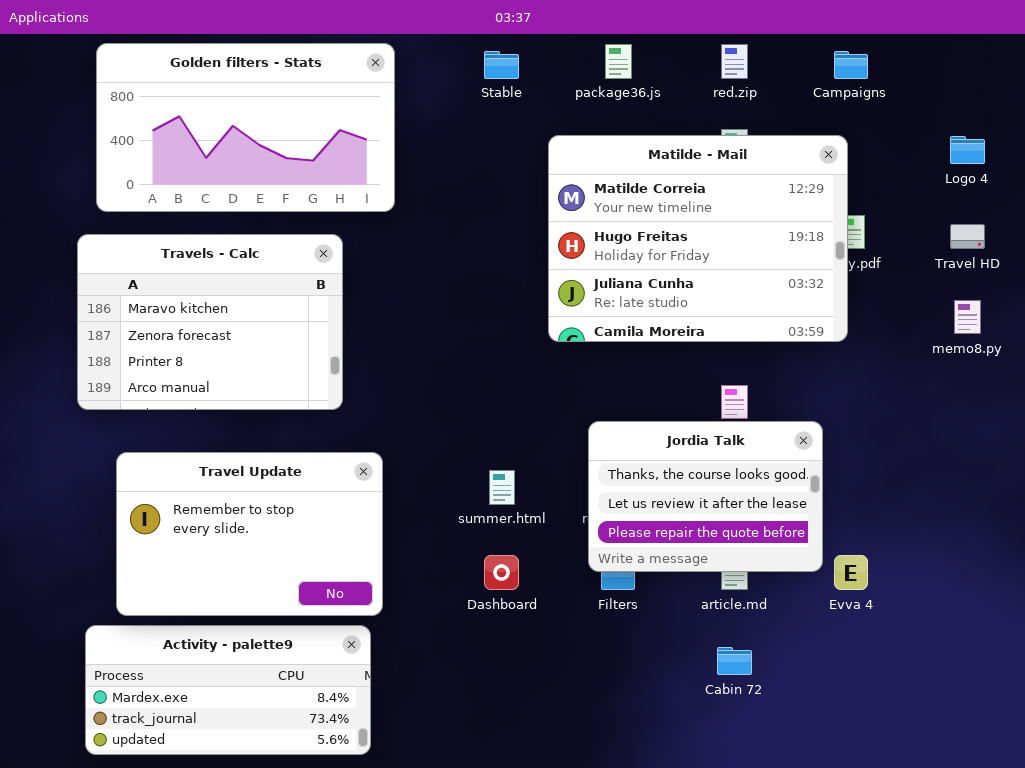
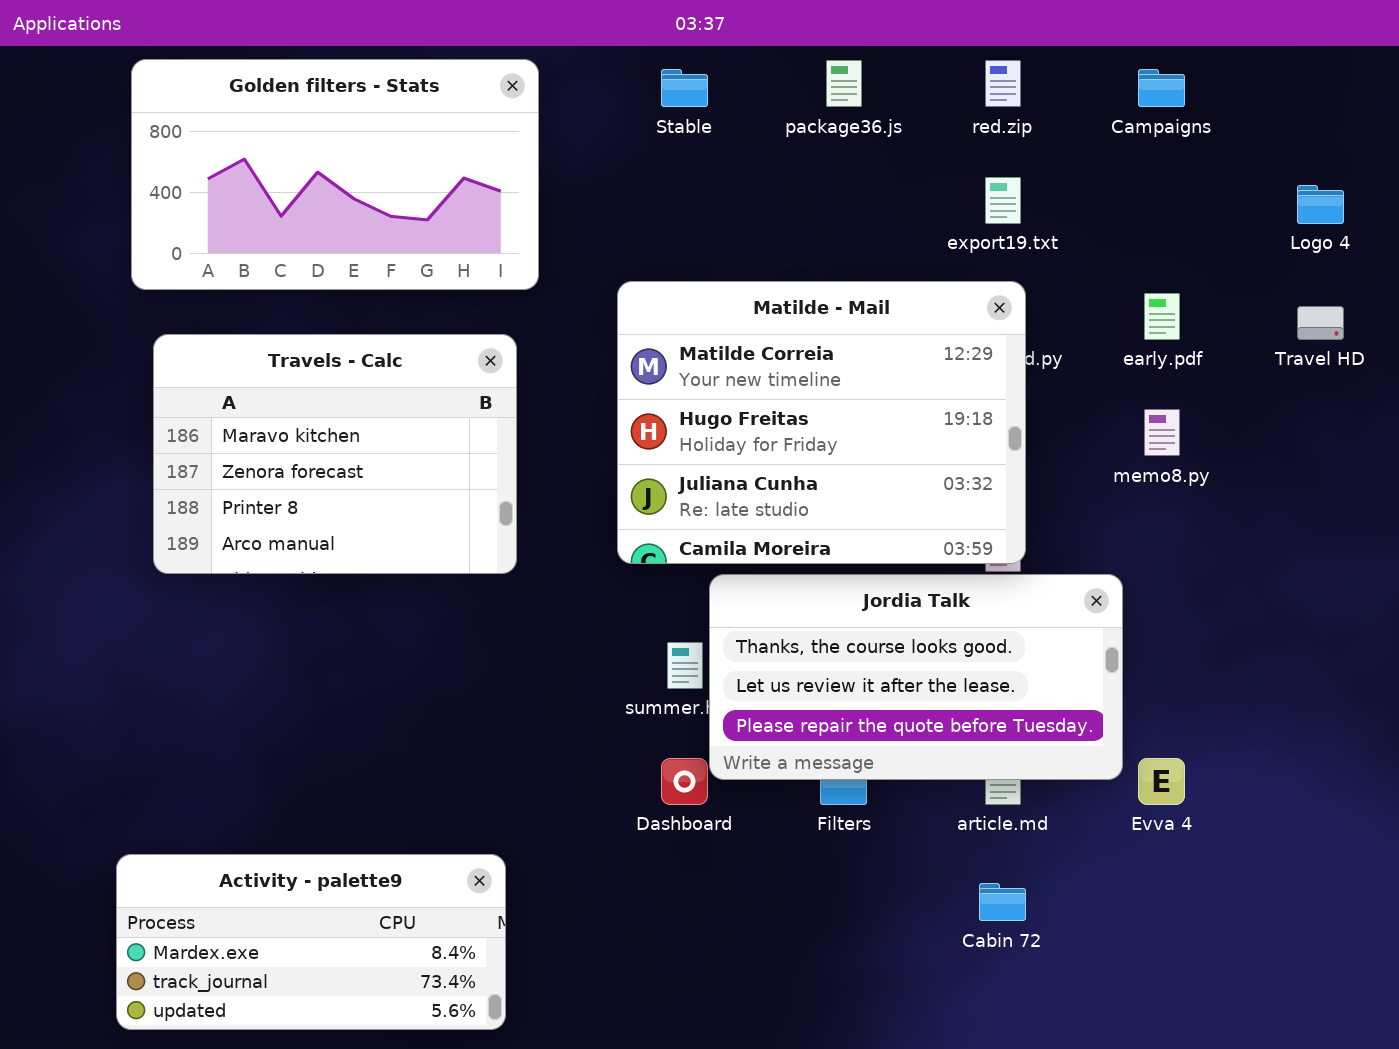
Matilde - Mail: [548,135,848,342] -> [617,281,1026,564], moved
Travels - Calc: [77,234,343,410] -> [153,334,517,574], moved
memo8.py: [954,300,981,334] -> [1144,409,1180,456], moved
Jordia Talk: [588,421,823,572] -> [709,574,1123,780], resized
Travel Update: [116,452,383,616] -> none, closed

